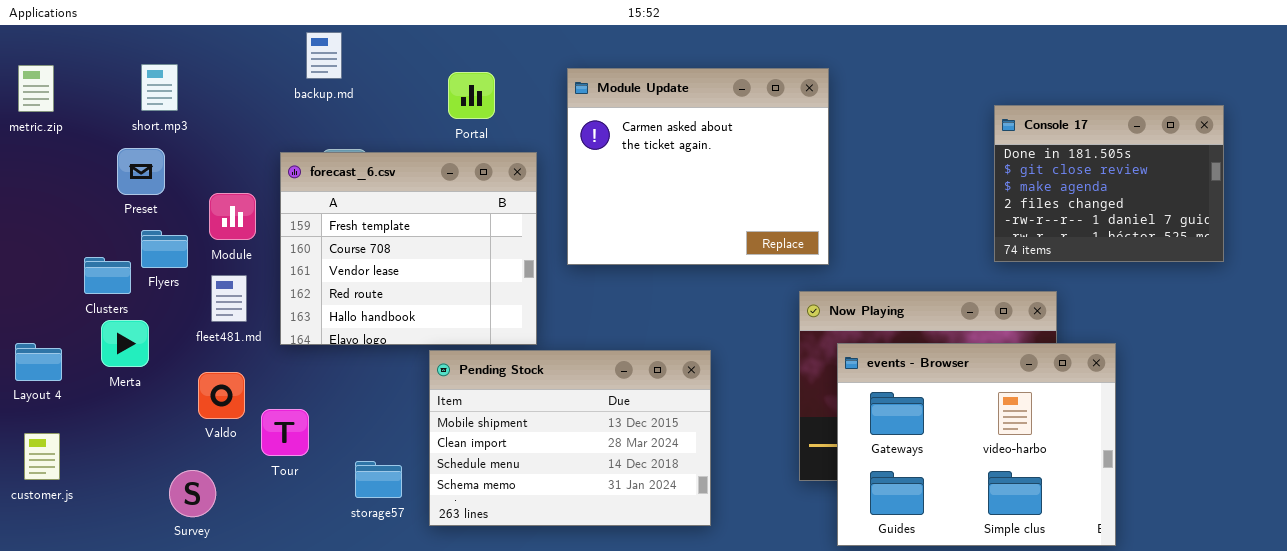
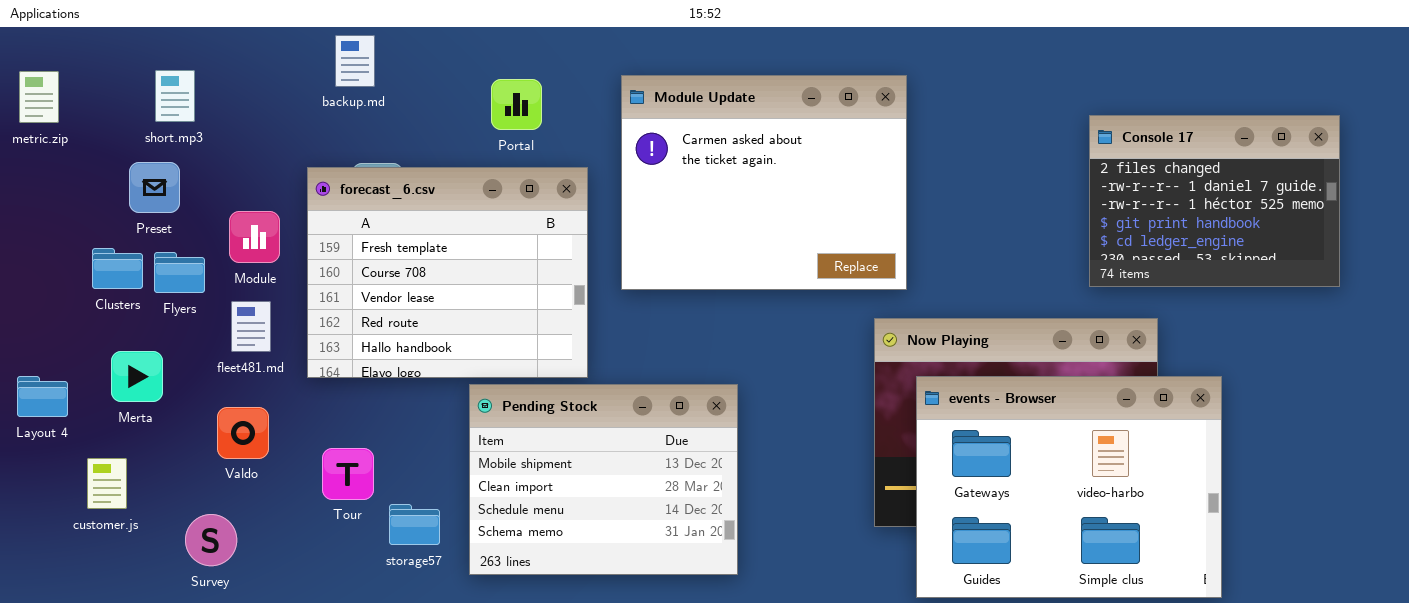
Console 17: [994,105,1224,262] -> [1089,115,1340,287], scrolled down 3 rows
Clusters: [84,257,131,294] -> [92,248,143,289], moved
Pending Stock: [429,350,711,526] -> [469,384,738,575], resized
Tour: [261,409,309,456] -> [322,448,374,500], moved
customer.js: [24,433,60,480] -> [87,458,127,509], moved

